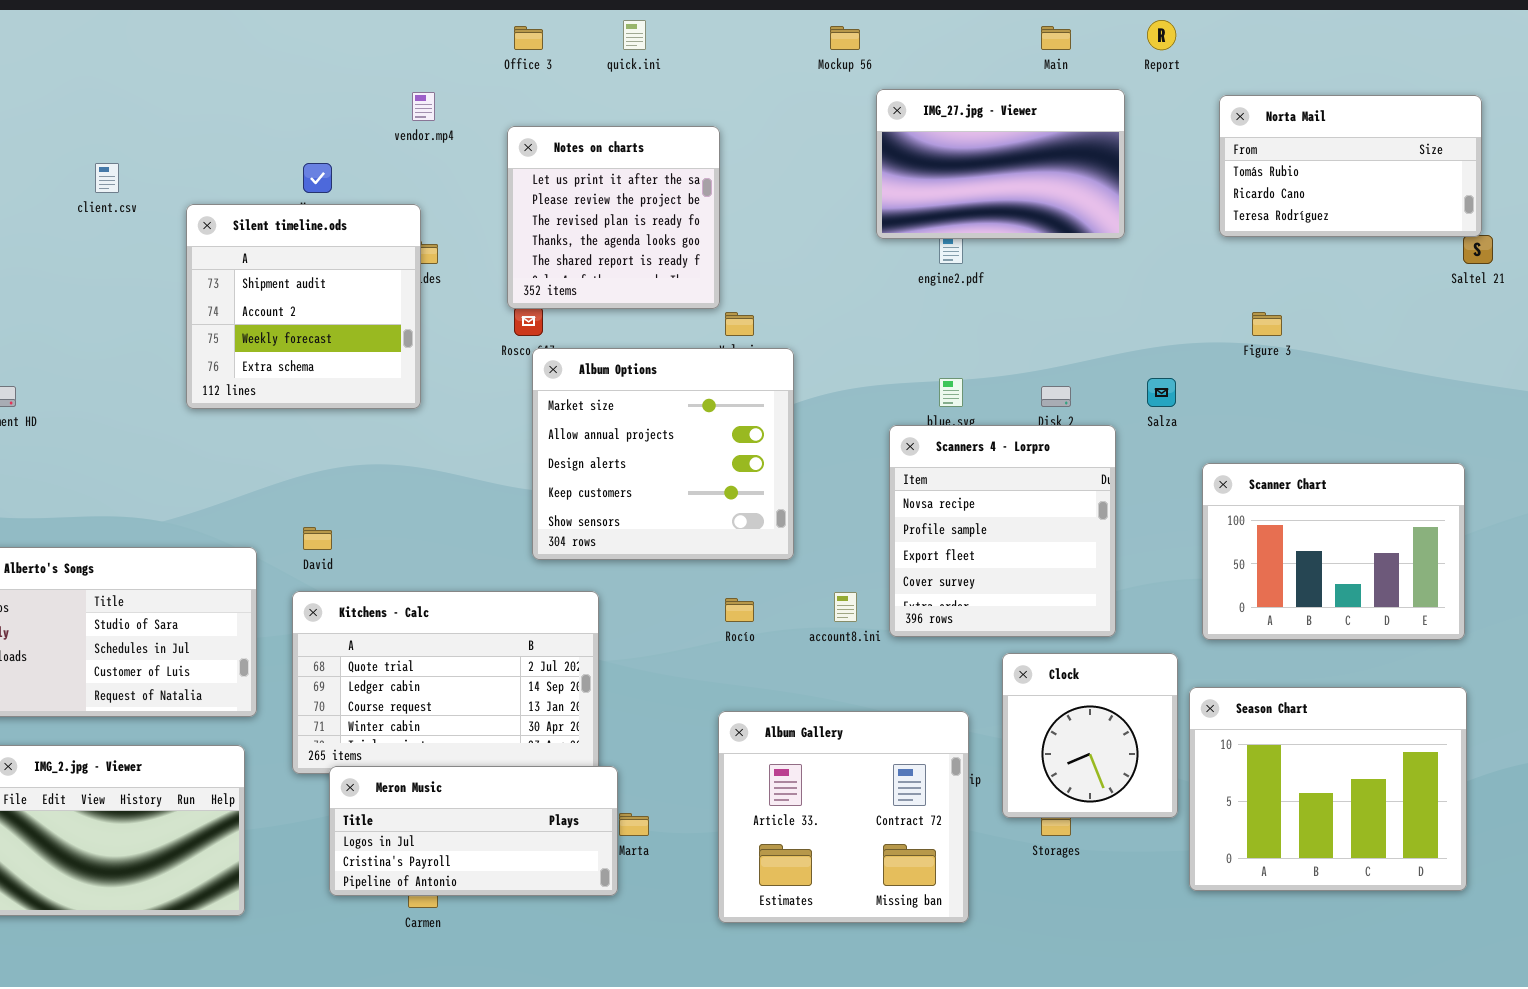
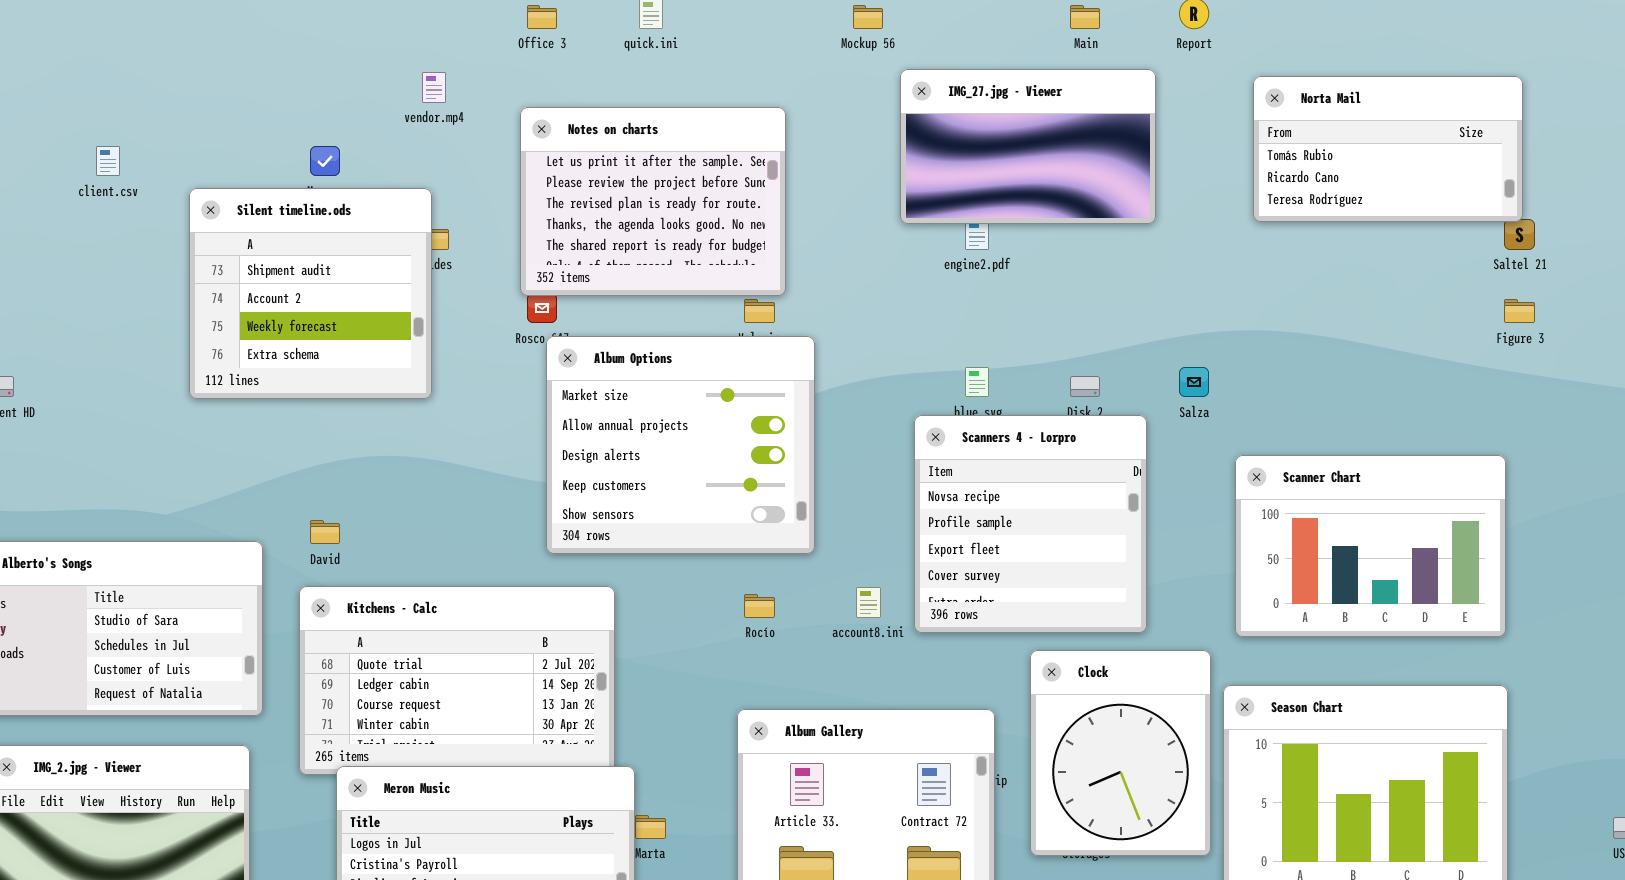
Notes on charts: [507,126,720,309] -> [520,107,786,296], resized
Figure 3: [1252,312,1282,336] -> [1504,299,1535,323], moved
Clock: [1002,653,1178,818] -> [1030,650,1211,856], resized

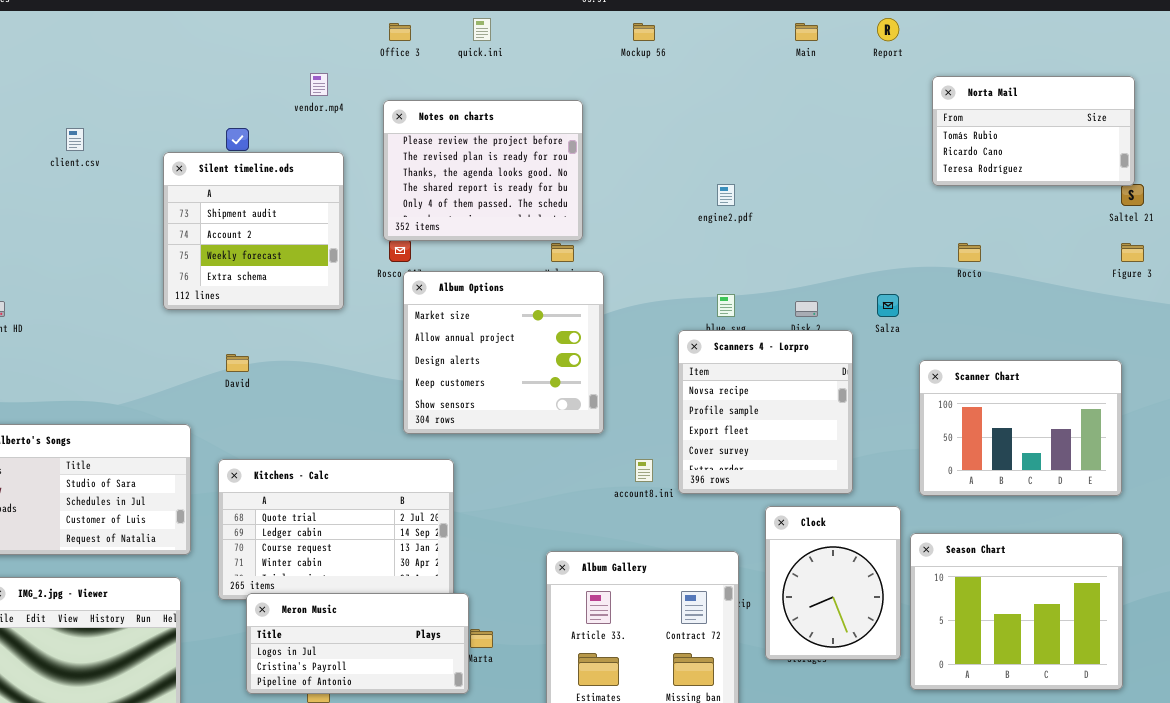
IMG_27.jpg - Viewer: [900,69,1156,224] -> none, closed
Notes on charts: [520,107,786,296] -> [383,100,583,241], scrolled down 1 row
Silent timeline.ods: [189,188,432,399] -> [163,152,344,310], moved
David: [310,520,340,544] -> [226,354,249,372], moved
Rocío: [744,594,775,618] -> [958,243,981,262], moved

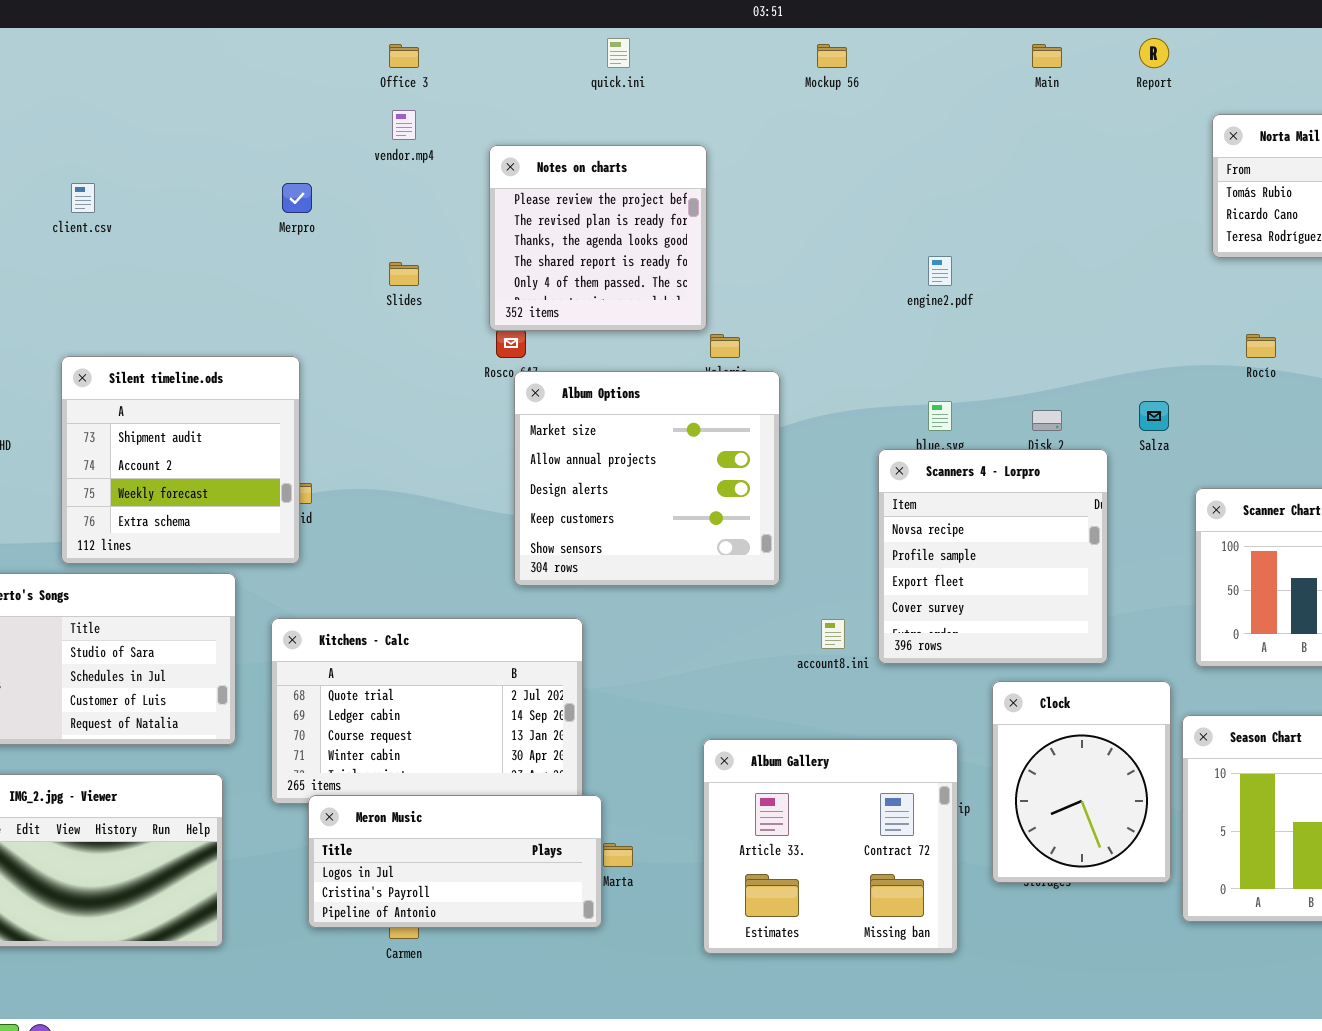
Office 3: [389,23,411,41] -> [389,44,419,68], moved
Notes on charts: [383,100,583,241] -> [489,145,707,331], resized
Silent timeline.ods: [163,152,344,310] -> [61,356,300,564], moved

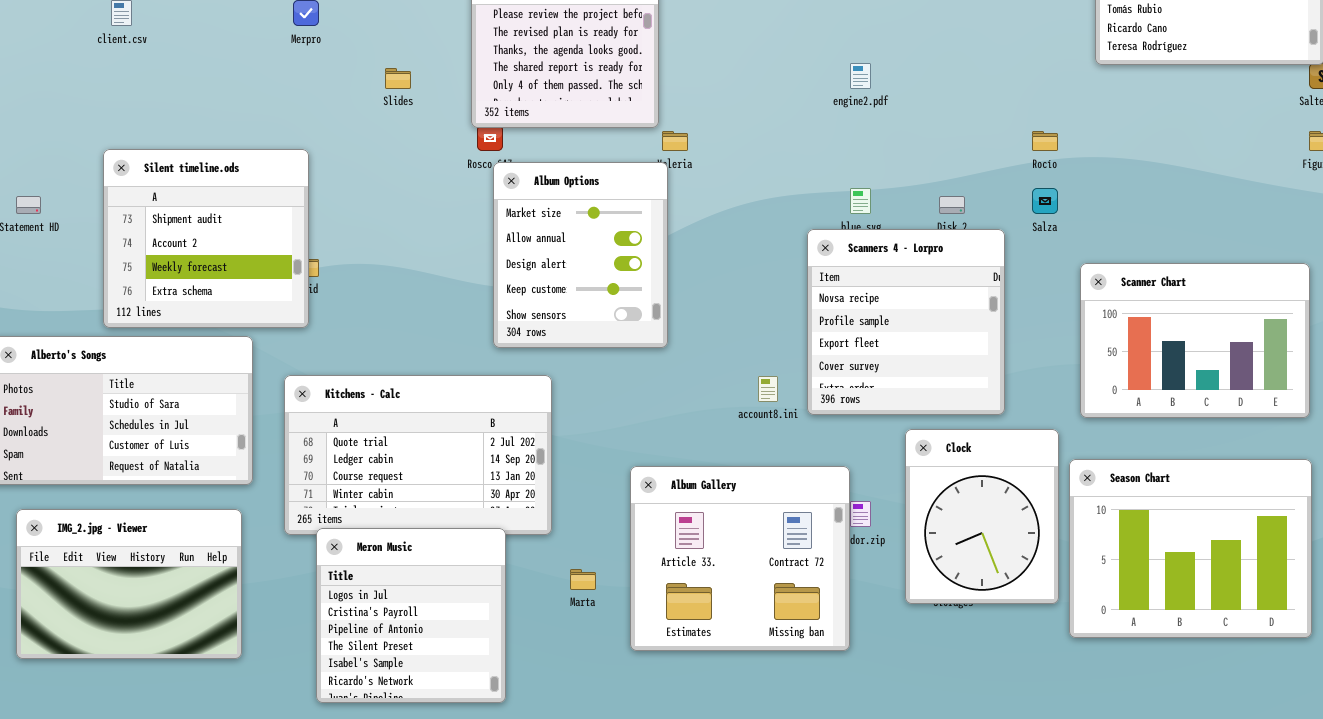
Rocío: [1246,334,1276,358] -> [1032,131,1058,151], moved
Album Options: [514,371,780,586] -> [493,162,668,348], resized
Album Gallery: [703,739,958,954] -> [630,466,850,651], moved
Meron Music: [308,795,602,928] -> [316,528,506,703], resized

